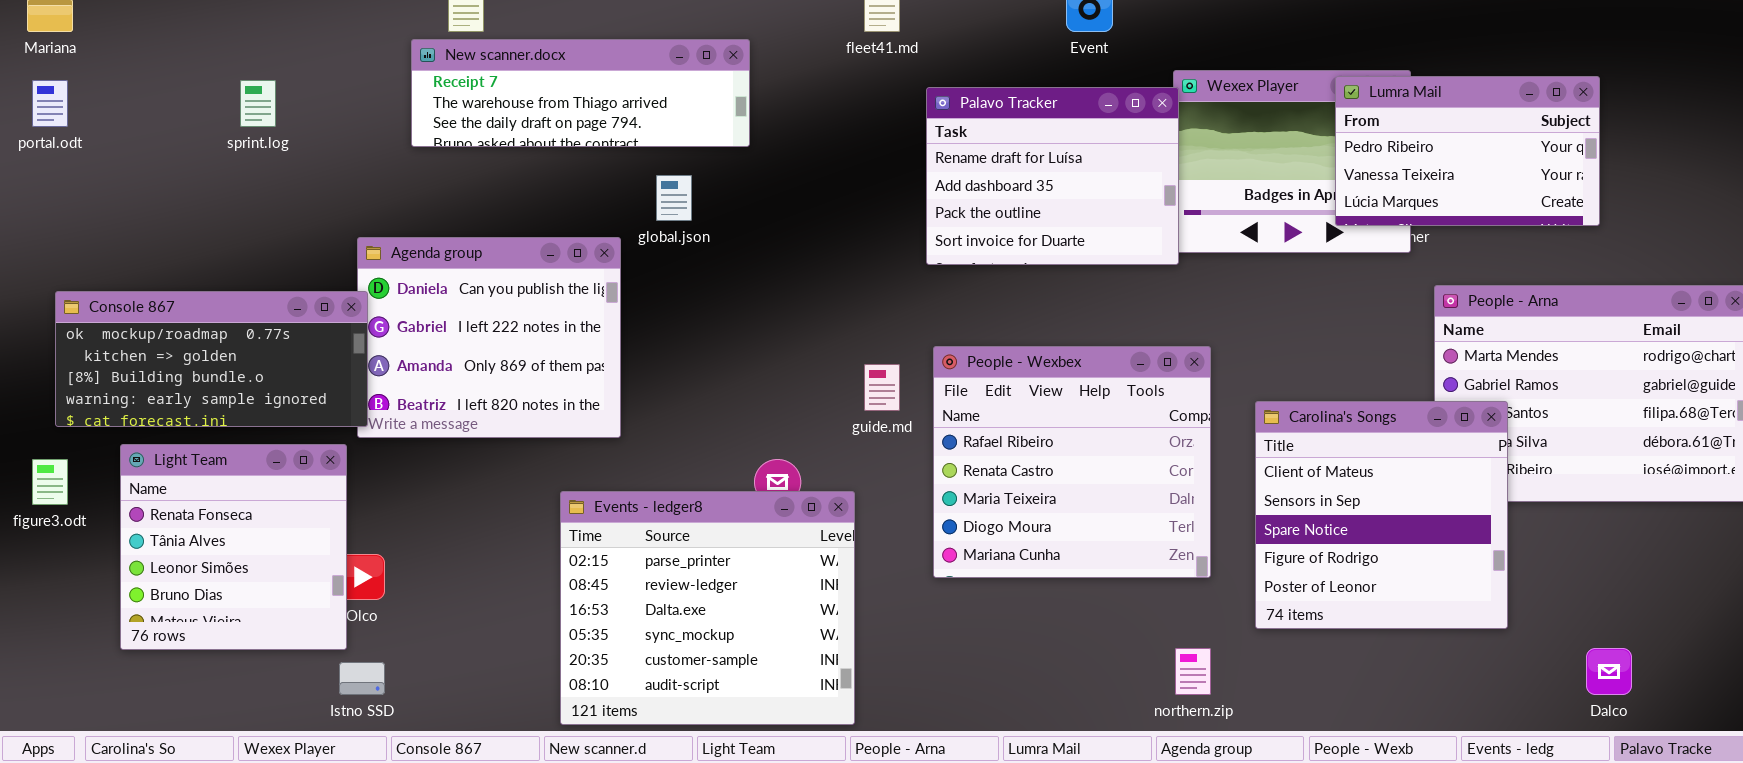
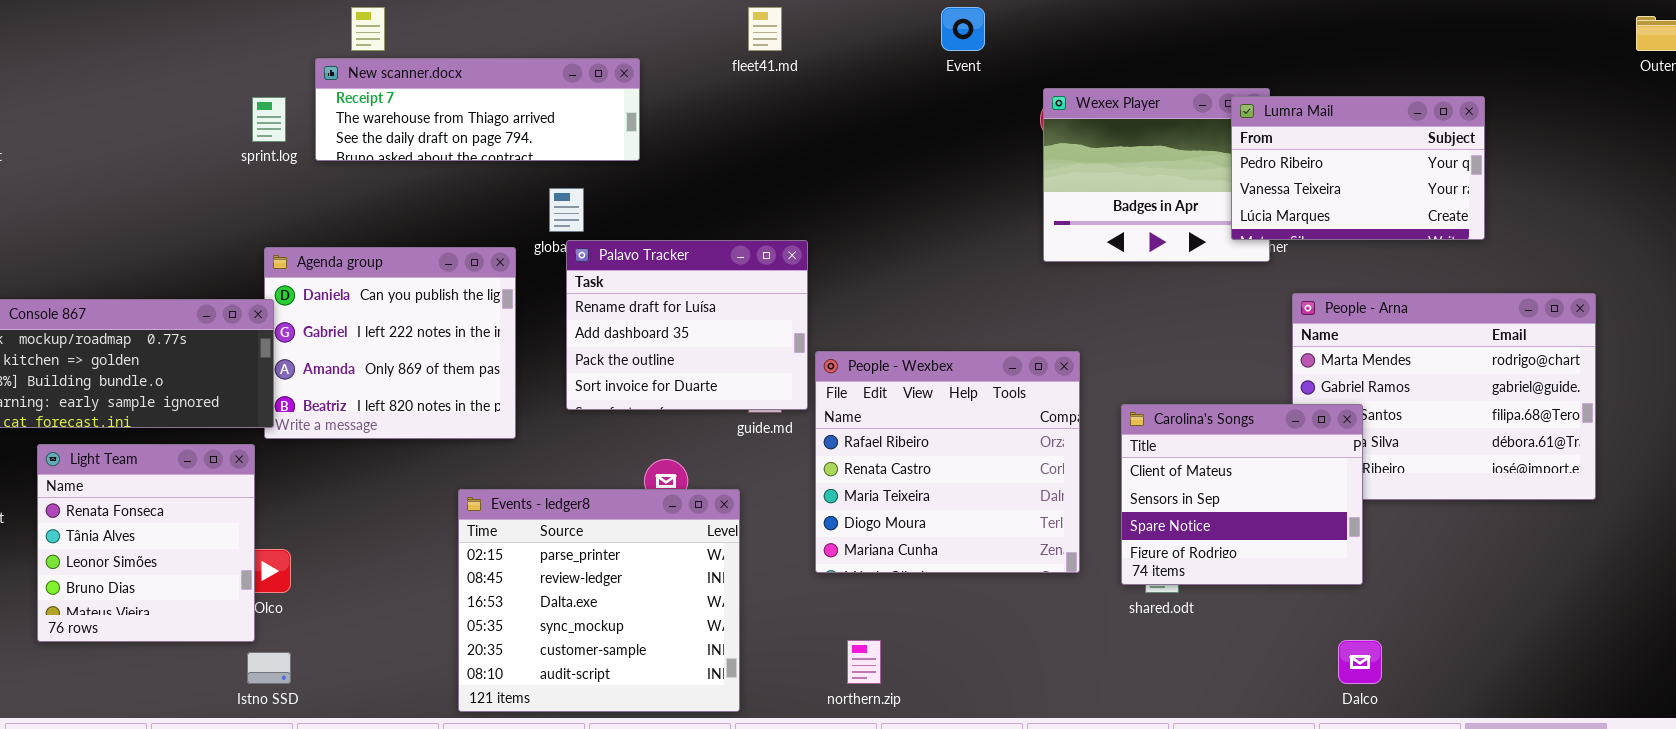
Lumra Mail: [1335,76,1600,226] -> [1231,96,1485,240], moved
sprint.log: [240,80,276,127] -> [252,97,286,142], moved
Palavo Tracker: [926,87,1179,265] -> [566,240,808,410], moved
Carolina's Songs: [1255,401,1508,629] -> [1121,404,1363,585], resized
northern.zip: [1175,648,1211,695] -> [847,640,881,684], moved
Dalco: [1586,648,1632,695] -> [1338,640,1382,684], moved

